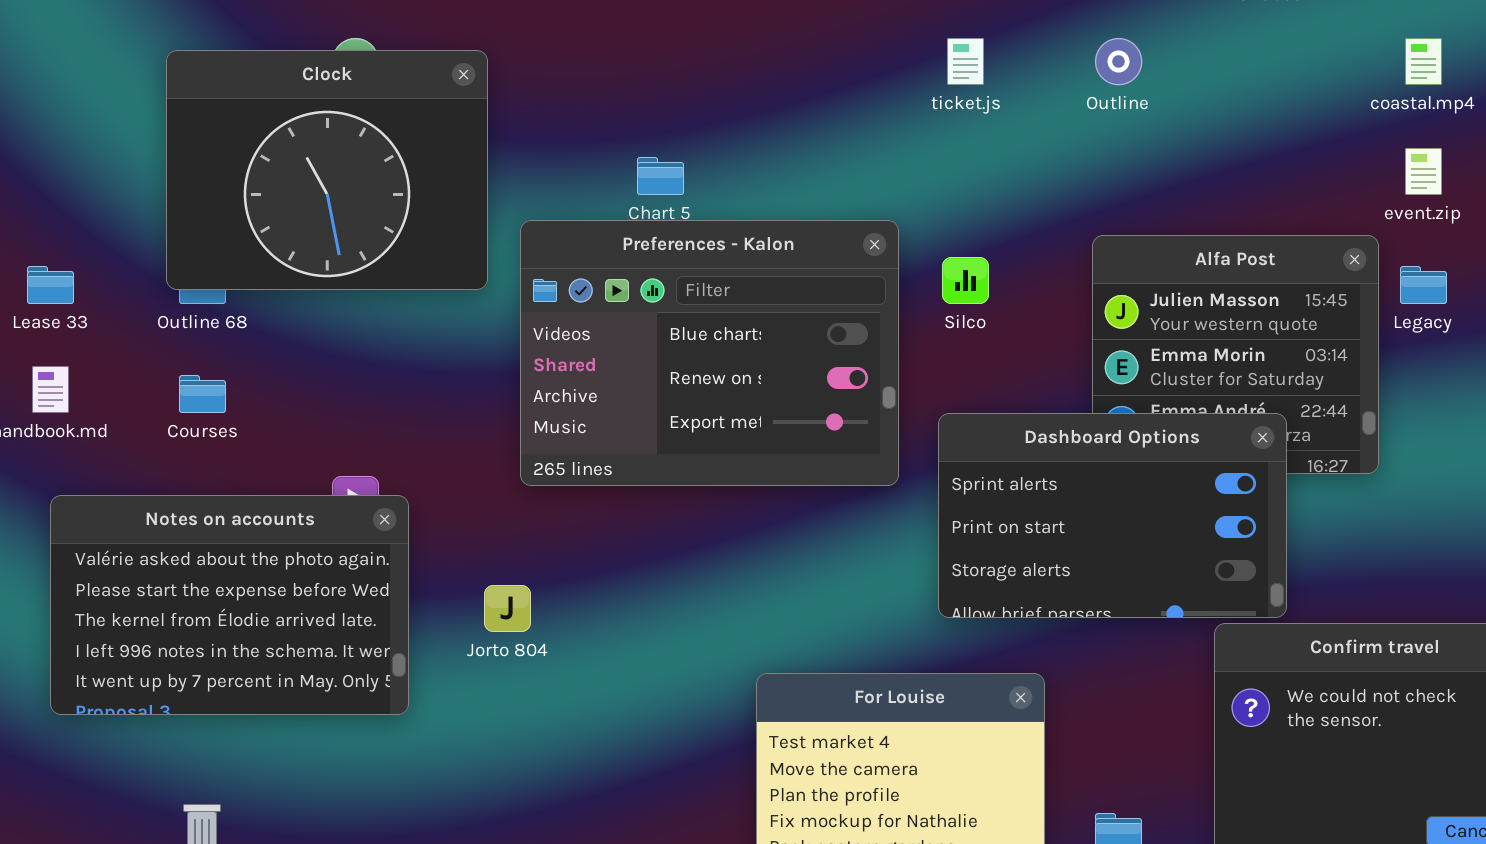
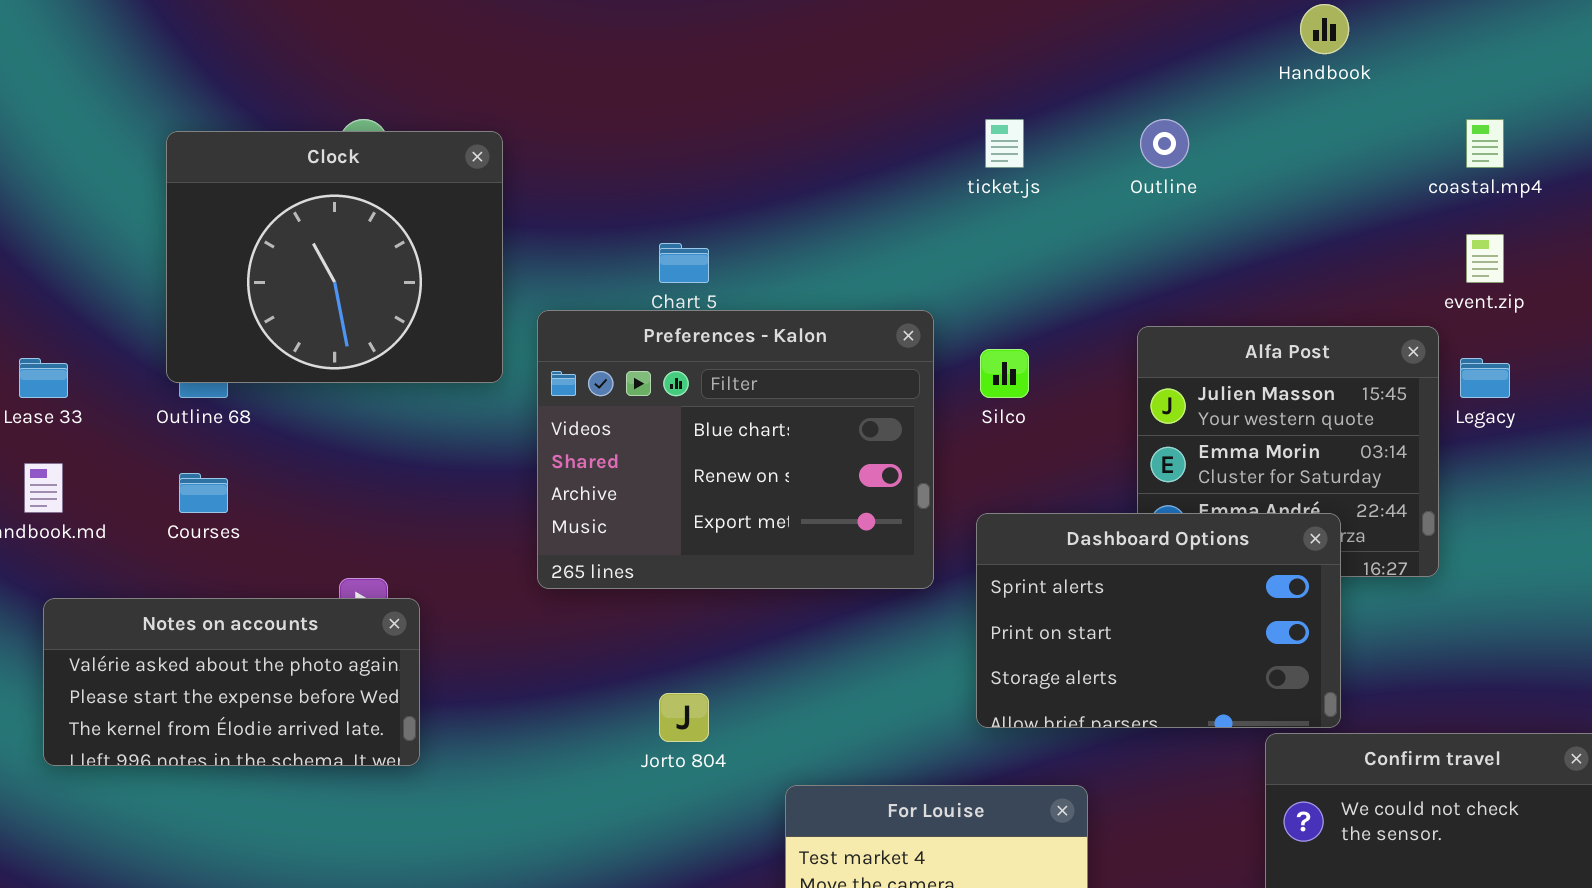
Notes on accounts: [50,495,409,715] -> [43,598,420,766], resized
Jorto 804: [484,585,531,632] -> [659,693,709,742], moved

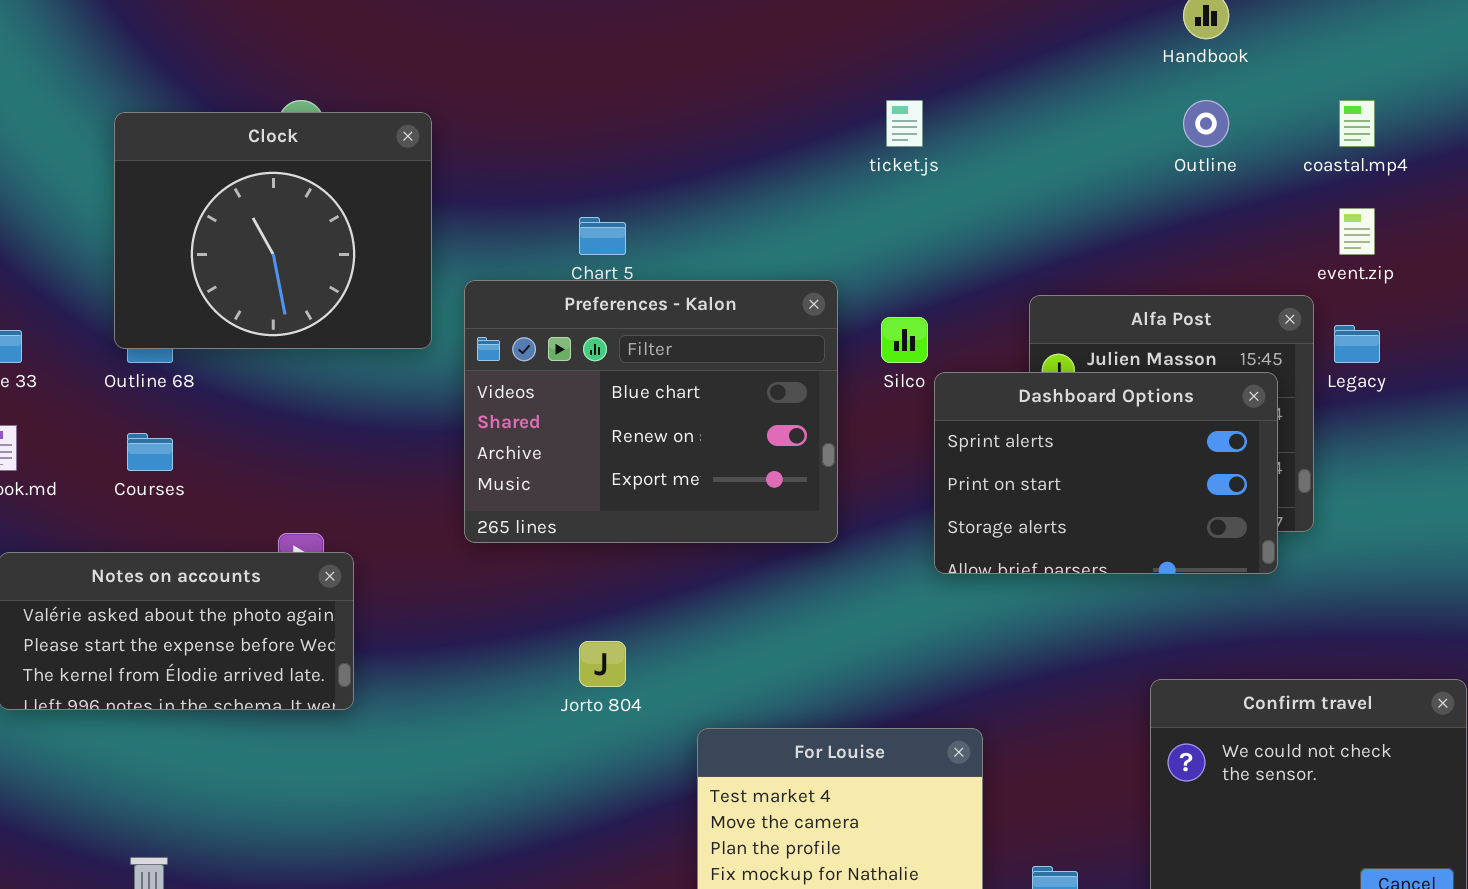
Outline: [1140,119,1189,168] -> [1183,100,1229,147], moved
Dashboard Options: [976,513,1341,728] -> [934,372,1278,574], moved

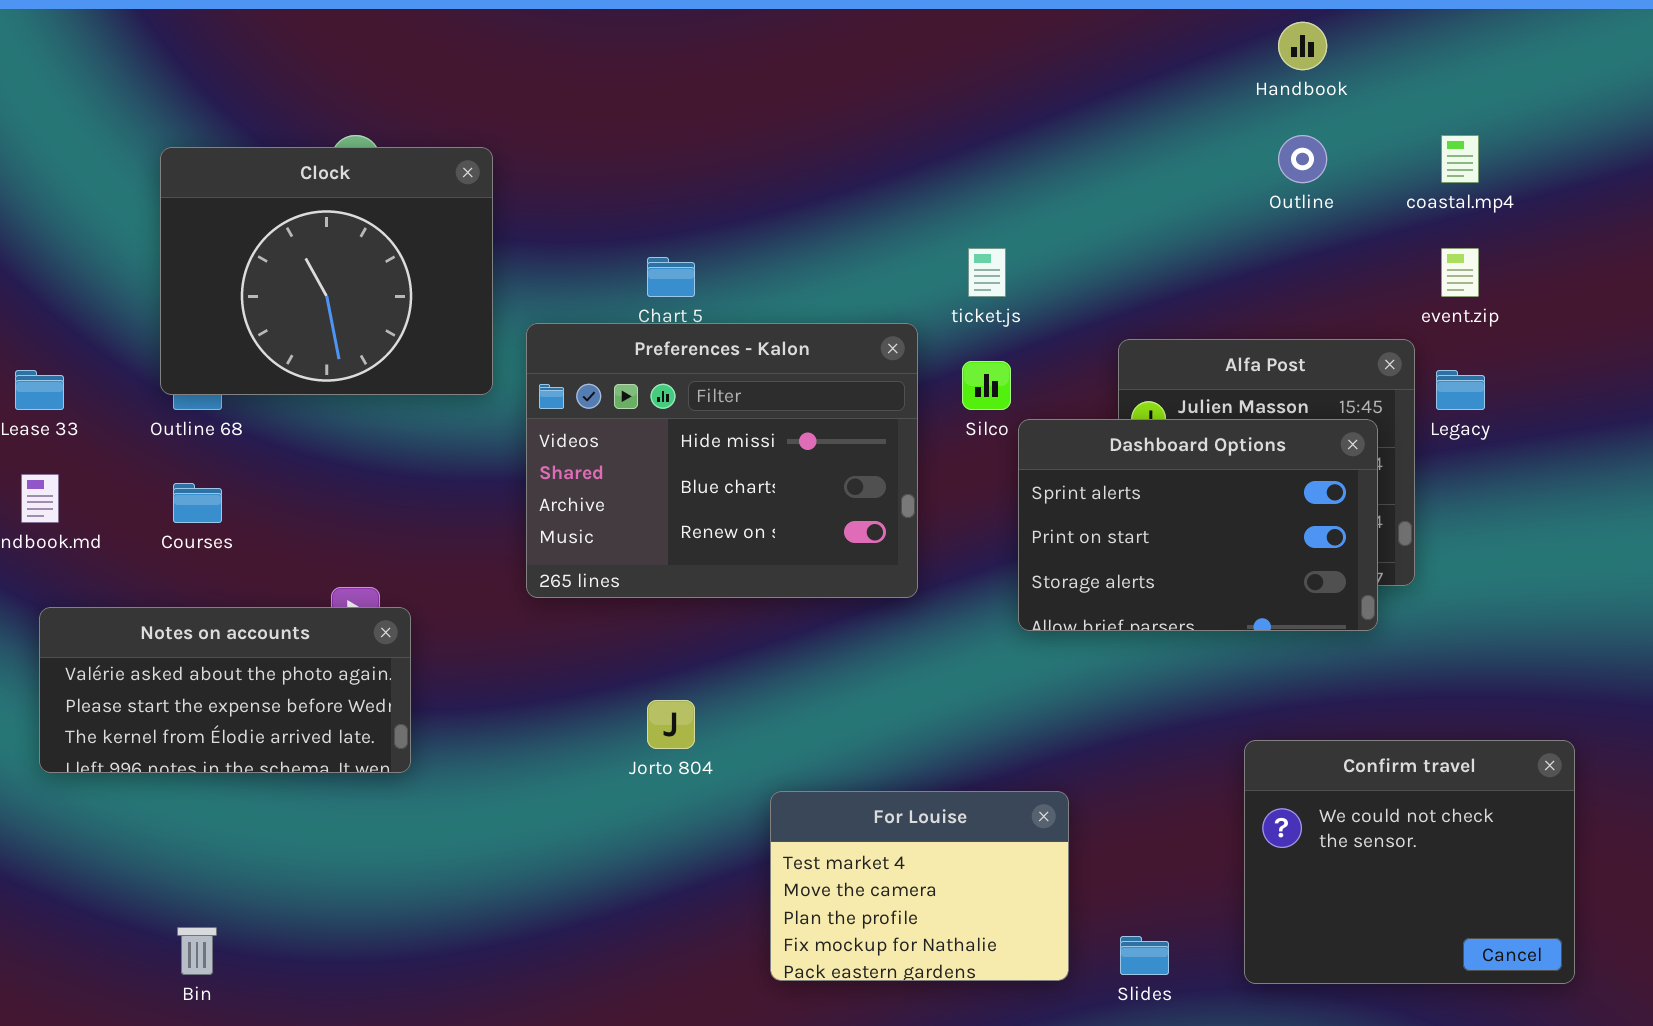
ticket.js: [886,100,923,147] -> [968,248,1006,297], moved
Preferences - Kalon: [464,280,838,543] -> [526,323,918,598], scrolled up 1 row

